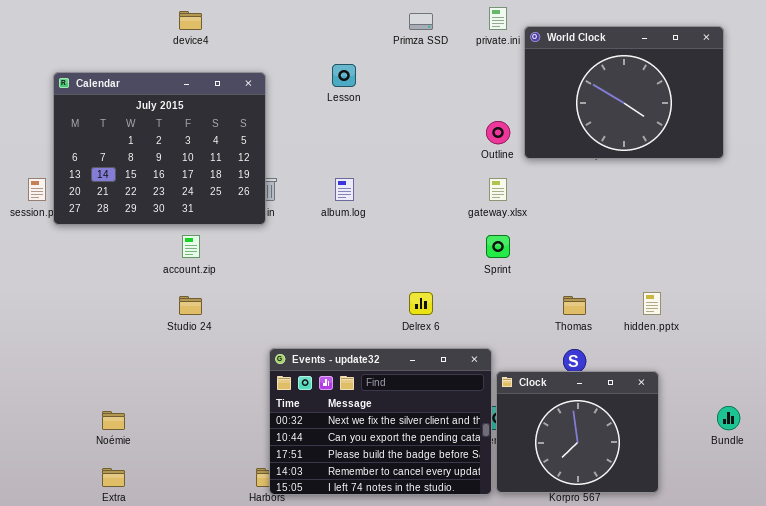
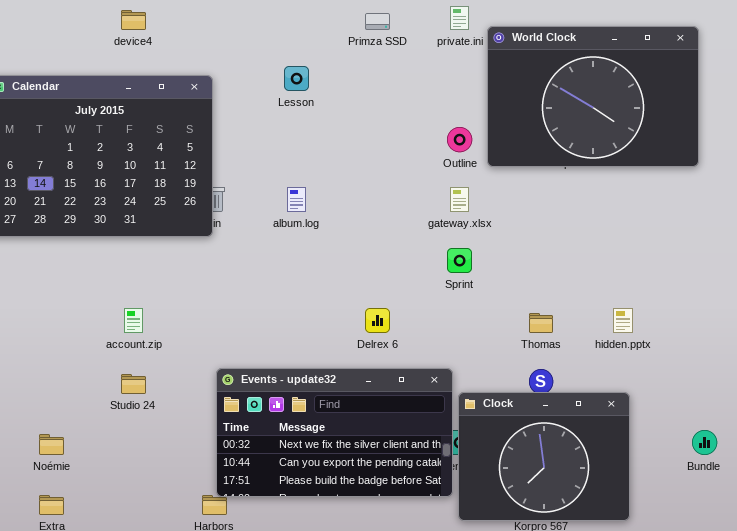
account.zip: [182,235,200,258] -> [124,308,143,333], moved
Studio 24: [179,296,202,315] -> [121,374,146,394], moved
Events - update32: [269,348,492,495] -> [216,368,453,497], resized

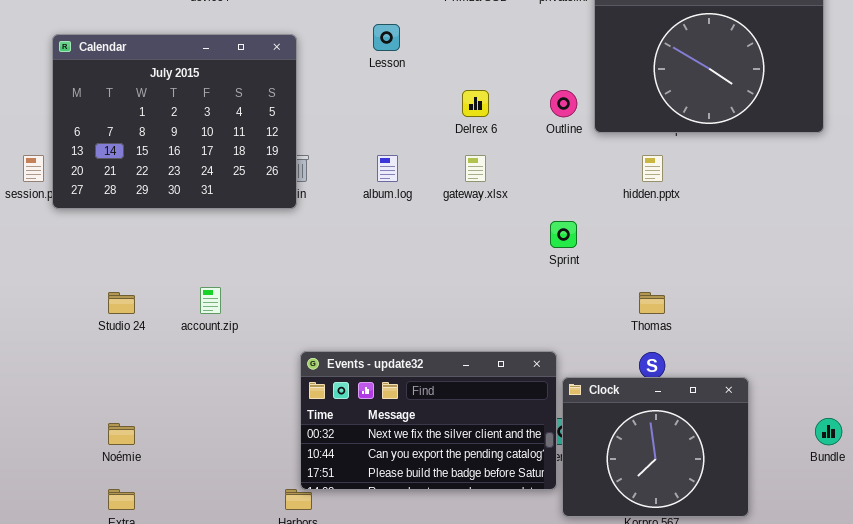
gateway.xlsx: [450,187,469,212] -> [465,155,486,182], moved
Delrex 6: [365,308,390,333] -> [462,90,489,117], moved
hidden.pptx: [613,308,633,333] -> [642,155,663,182], moved
Studio 24: [121,374,146,394] -> [108,292,135,314], moved

